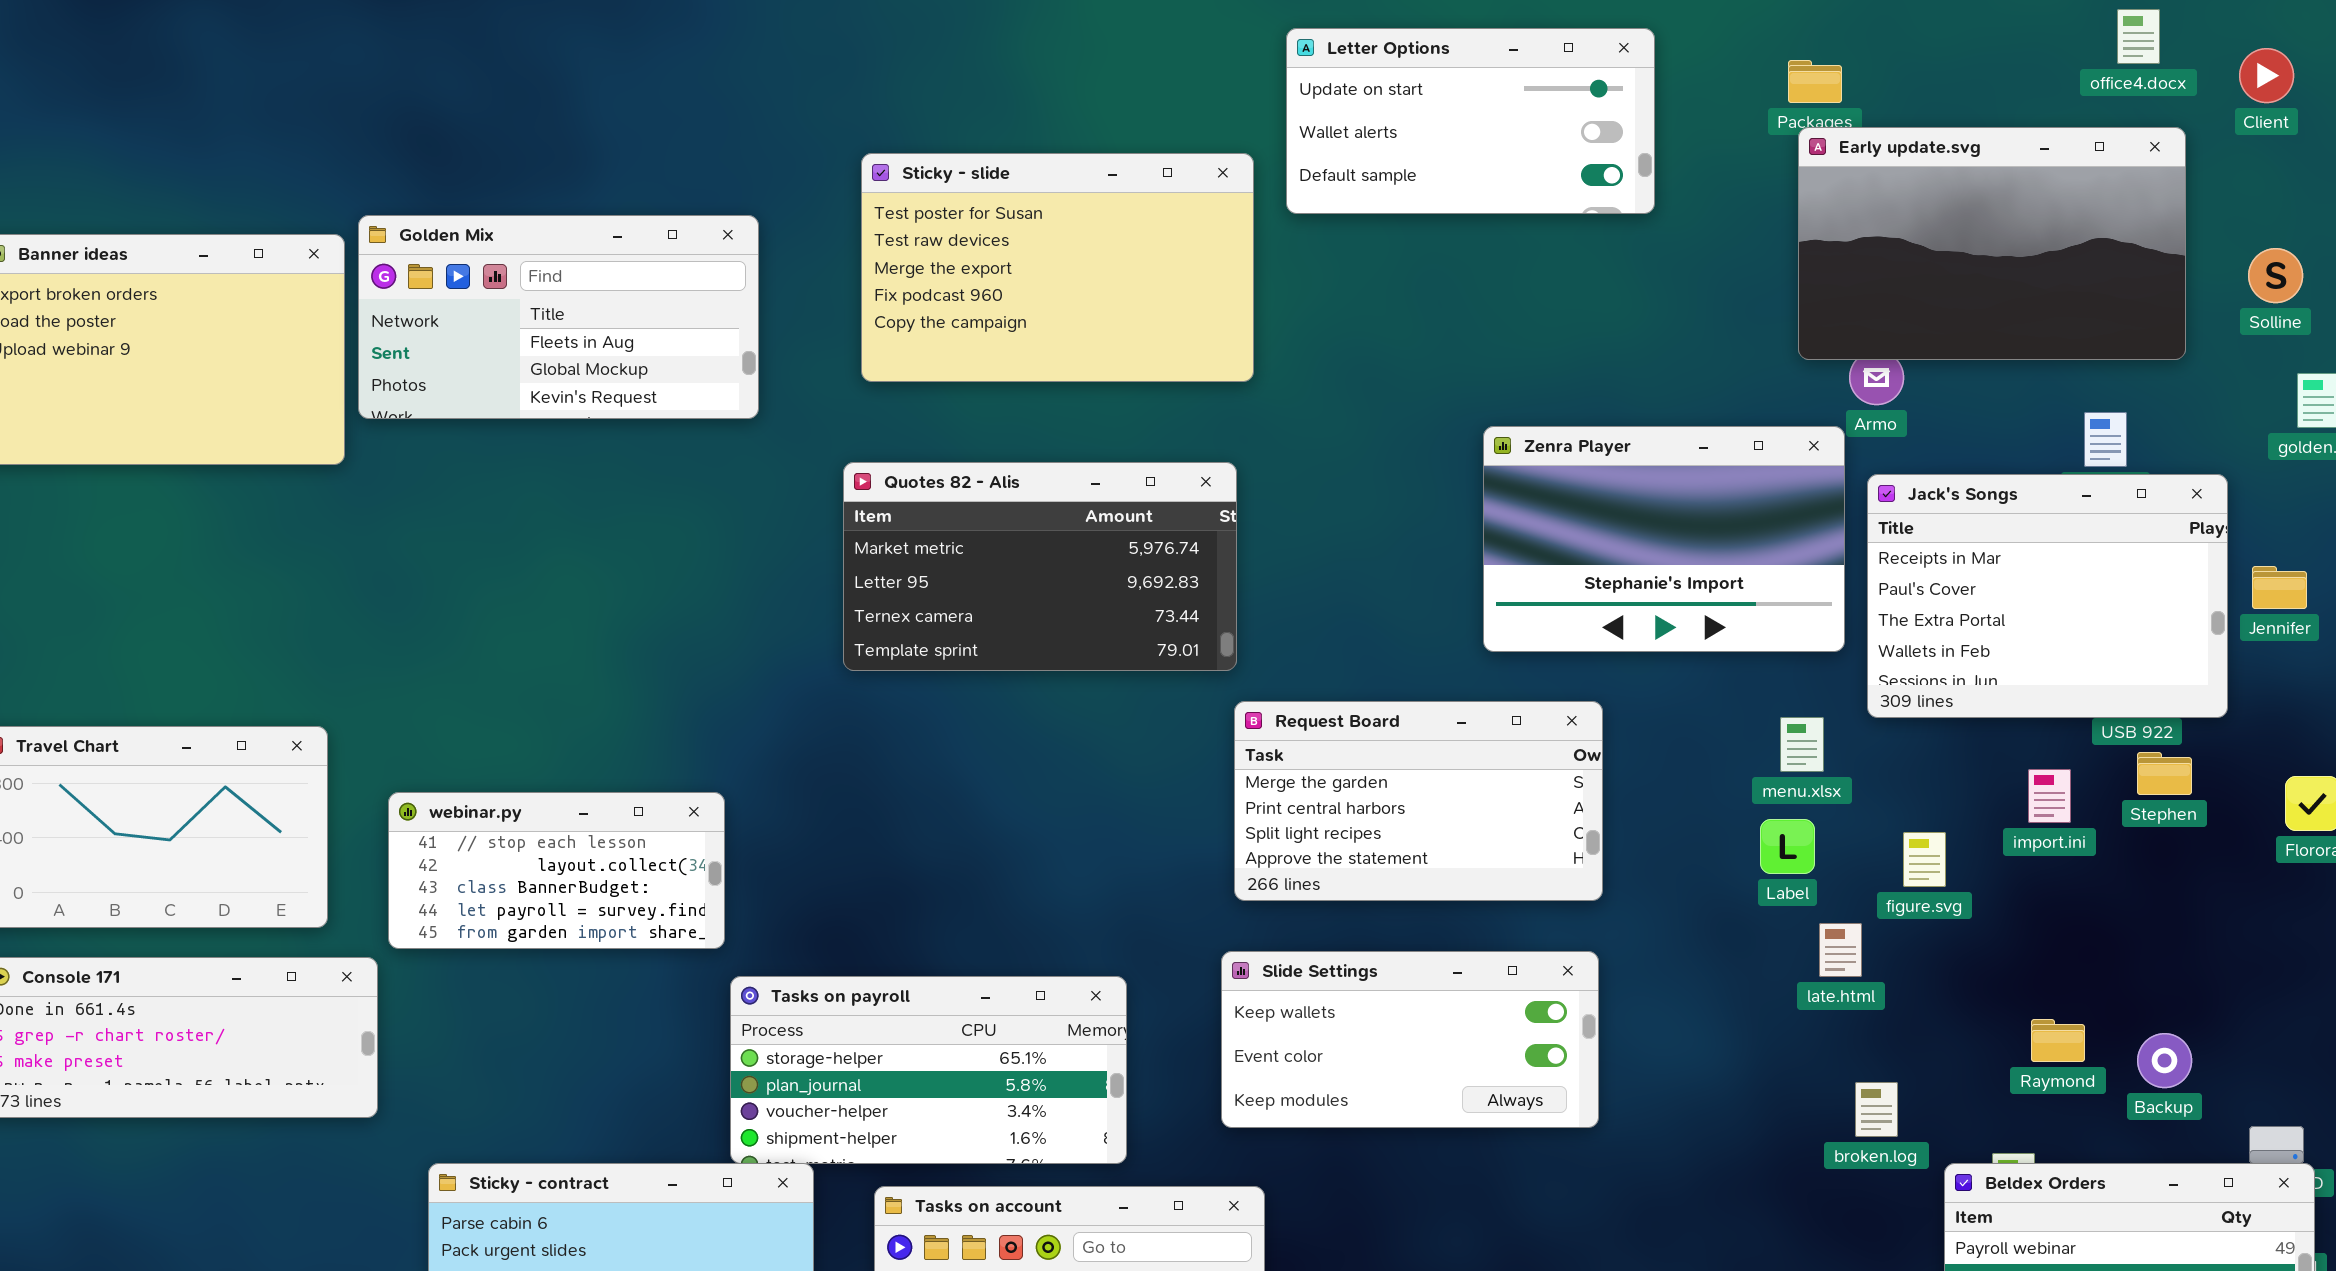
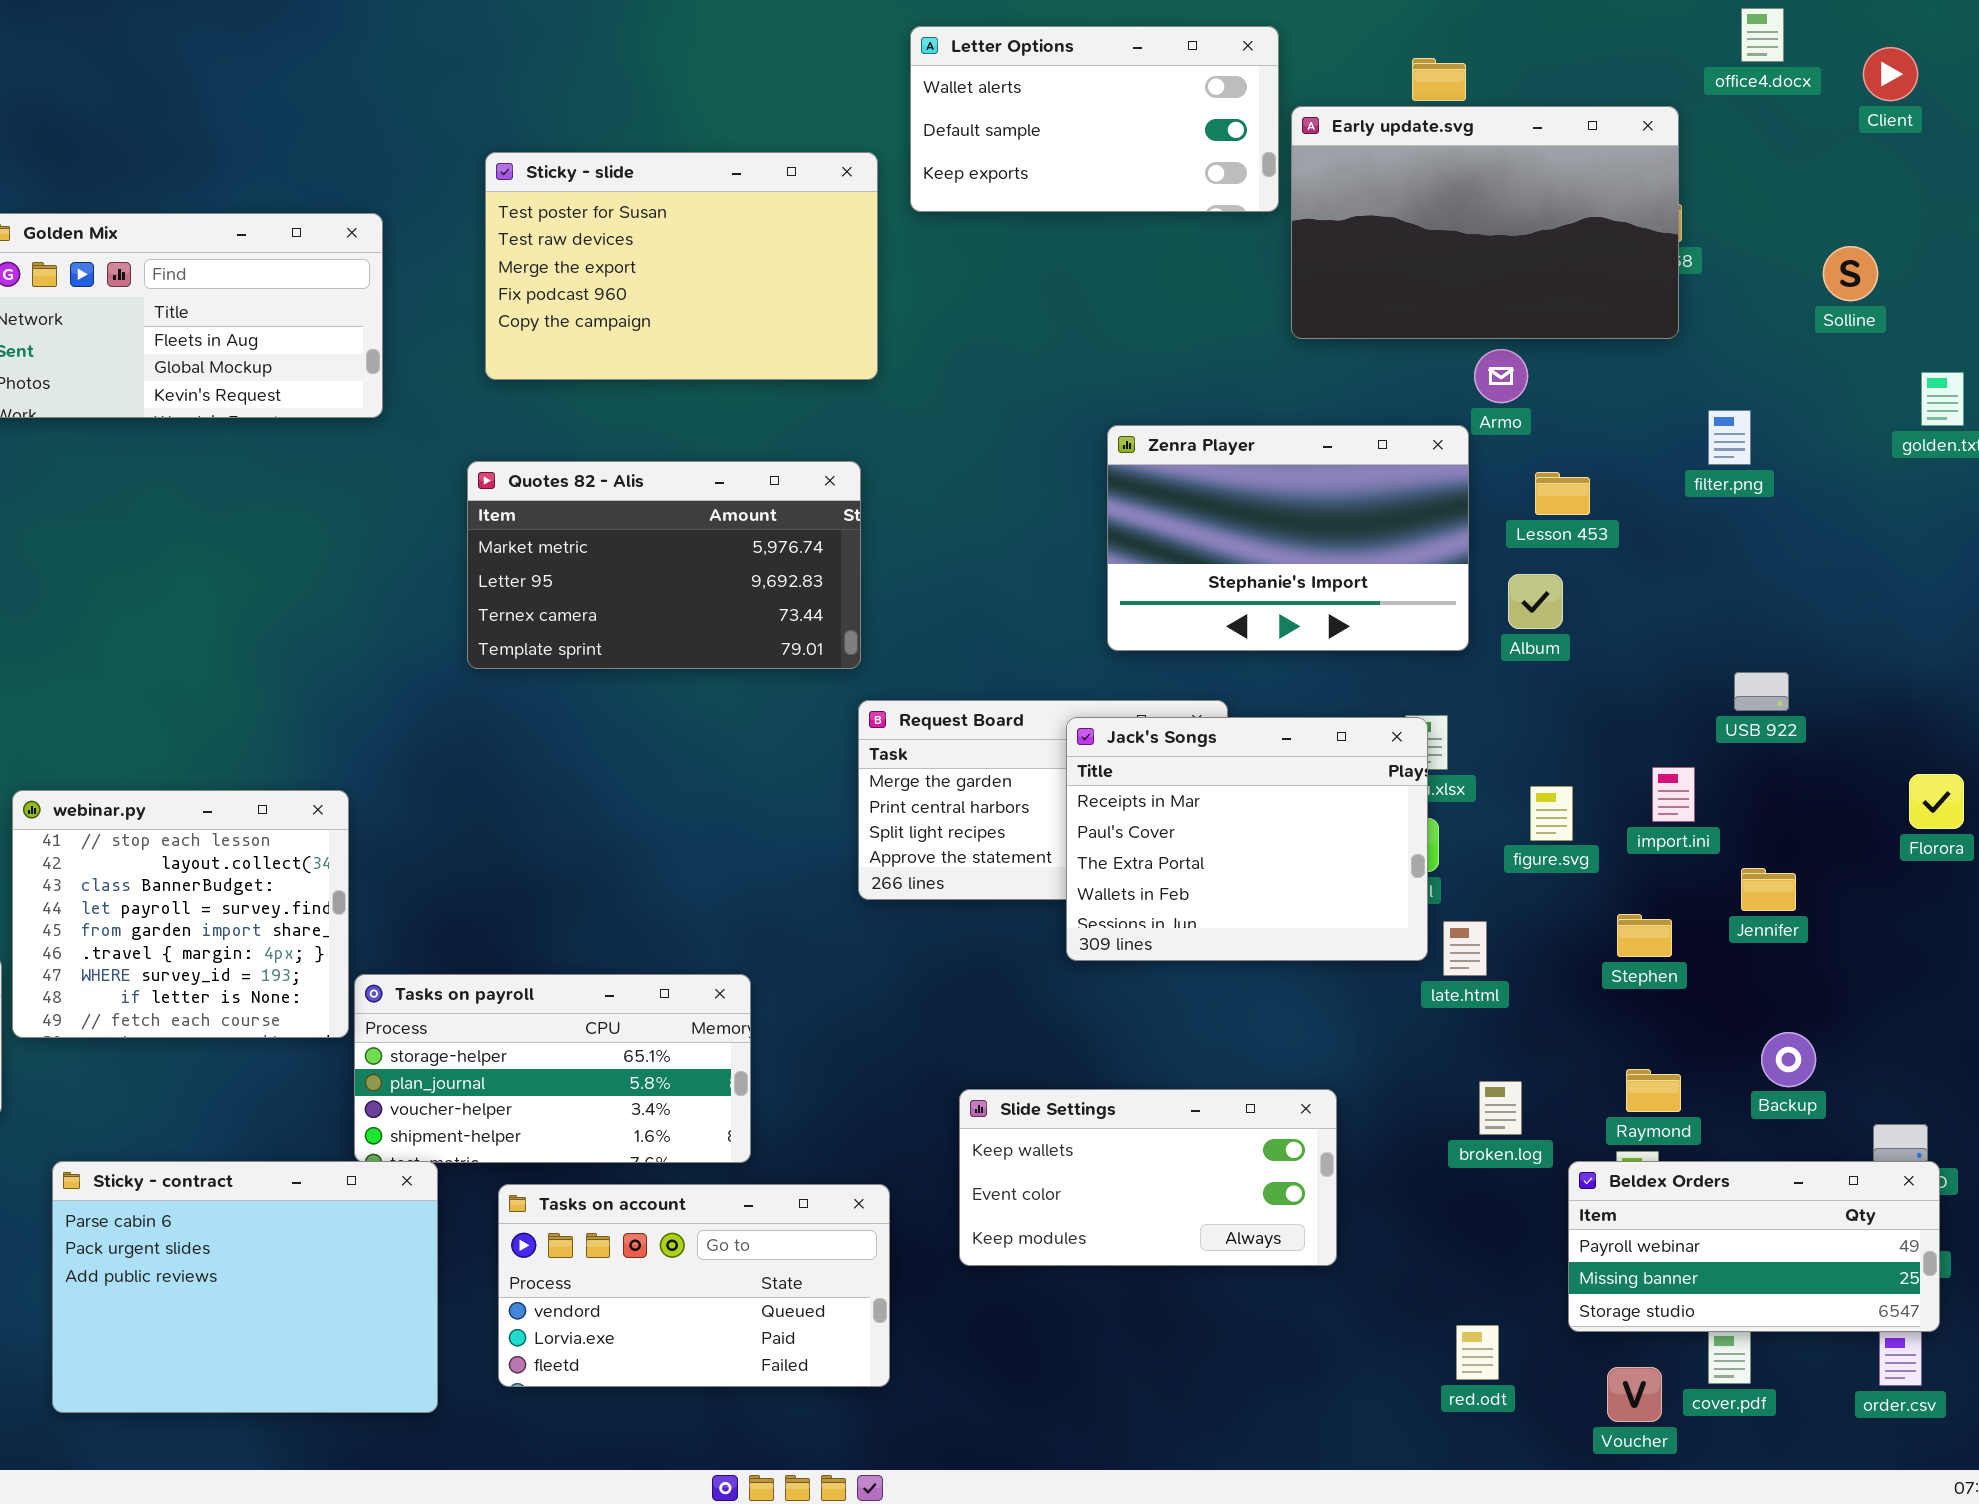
Letter Options: [1286,28,1655,214] -> [910,26,1279,212], scrolled down 1 row
Early update.svg: [1798,127,2186,360] -> [1291,106,1679,339], moved
Solline: [2248,248,2303,303] -> [1823,246,1878,301], moved
Jack's Songs: [1867,474,2228,718] -> [1066,717,1428,961], moved
Jennifer: [2252,566,2307,609] -> [1741,868,1796,911], moved
Stephen: [2137,752,2192,795] -> [1617,914,1672,957], moved
webinar.py: [388,792,725,949] -> [12,790,349,1038], resized
figure.svg: [1903,832,1946,887] -> [1530,786,1573,841], moved
Slide Settings: [1221,951,1599,1128] -> [959,1089,1337,1266], moved
Raymond: [2031,1019,2085,1062] -> [1626,1069,1681,1112], moved

